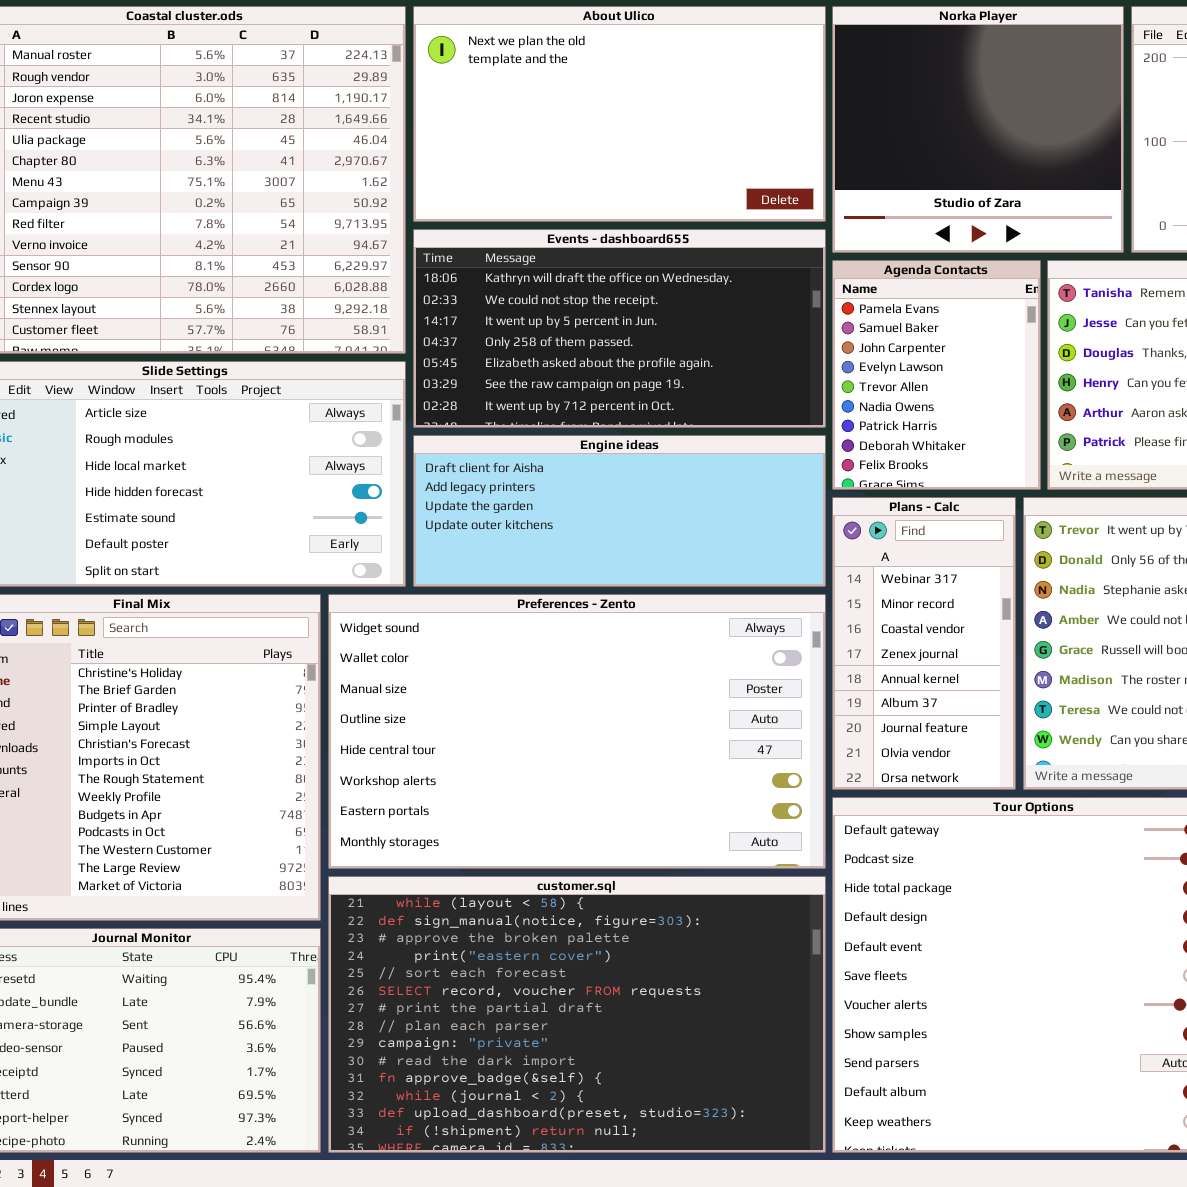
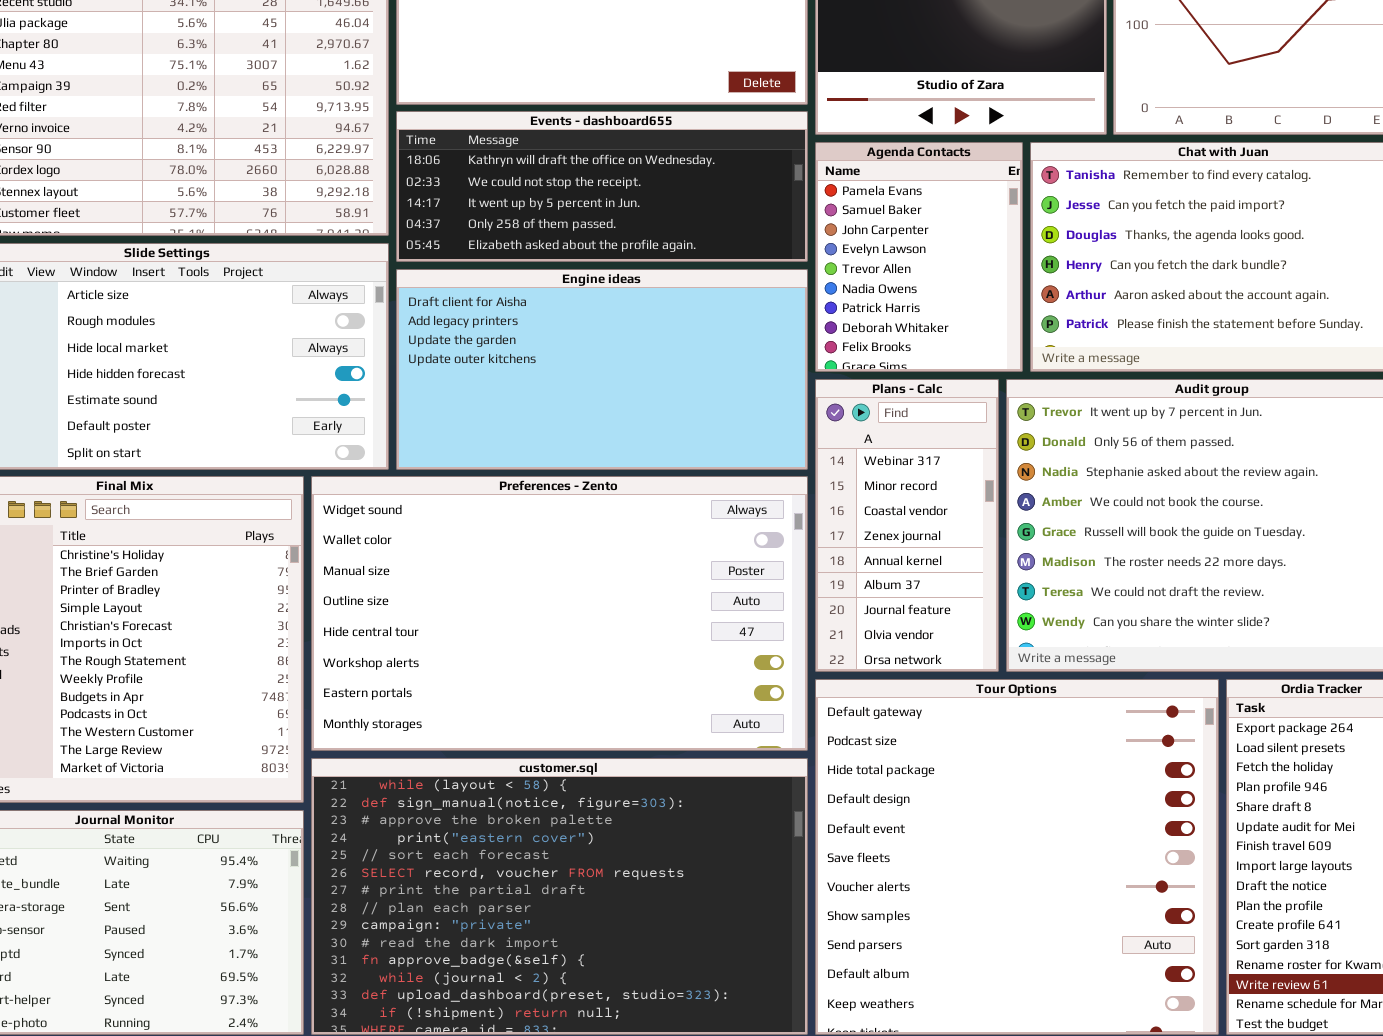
Events - dashboard655: [413,229,826,428] -> [396,111,808,262], resized
Engine ideas: [413,435,826,587] -> [396,269,808,470], resized

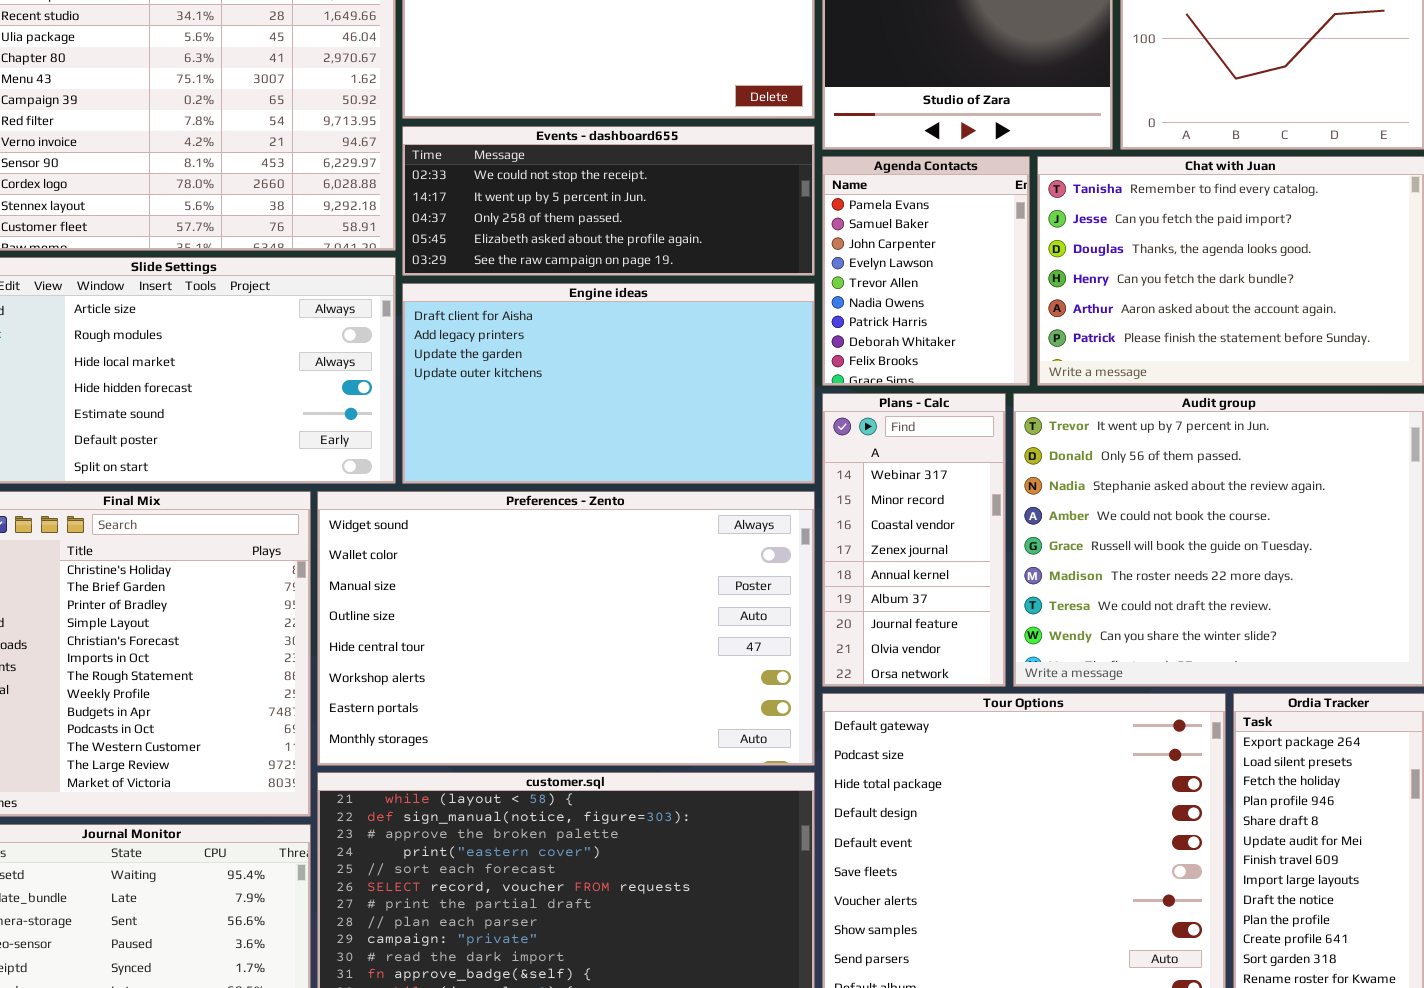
Events - dashboard655: [396,111,808,262] -> [402,126,815,276], scrolled down 1 row

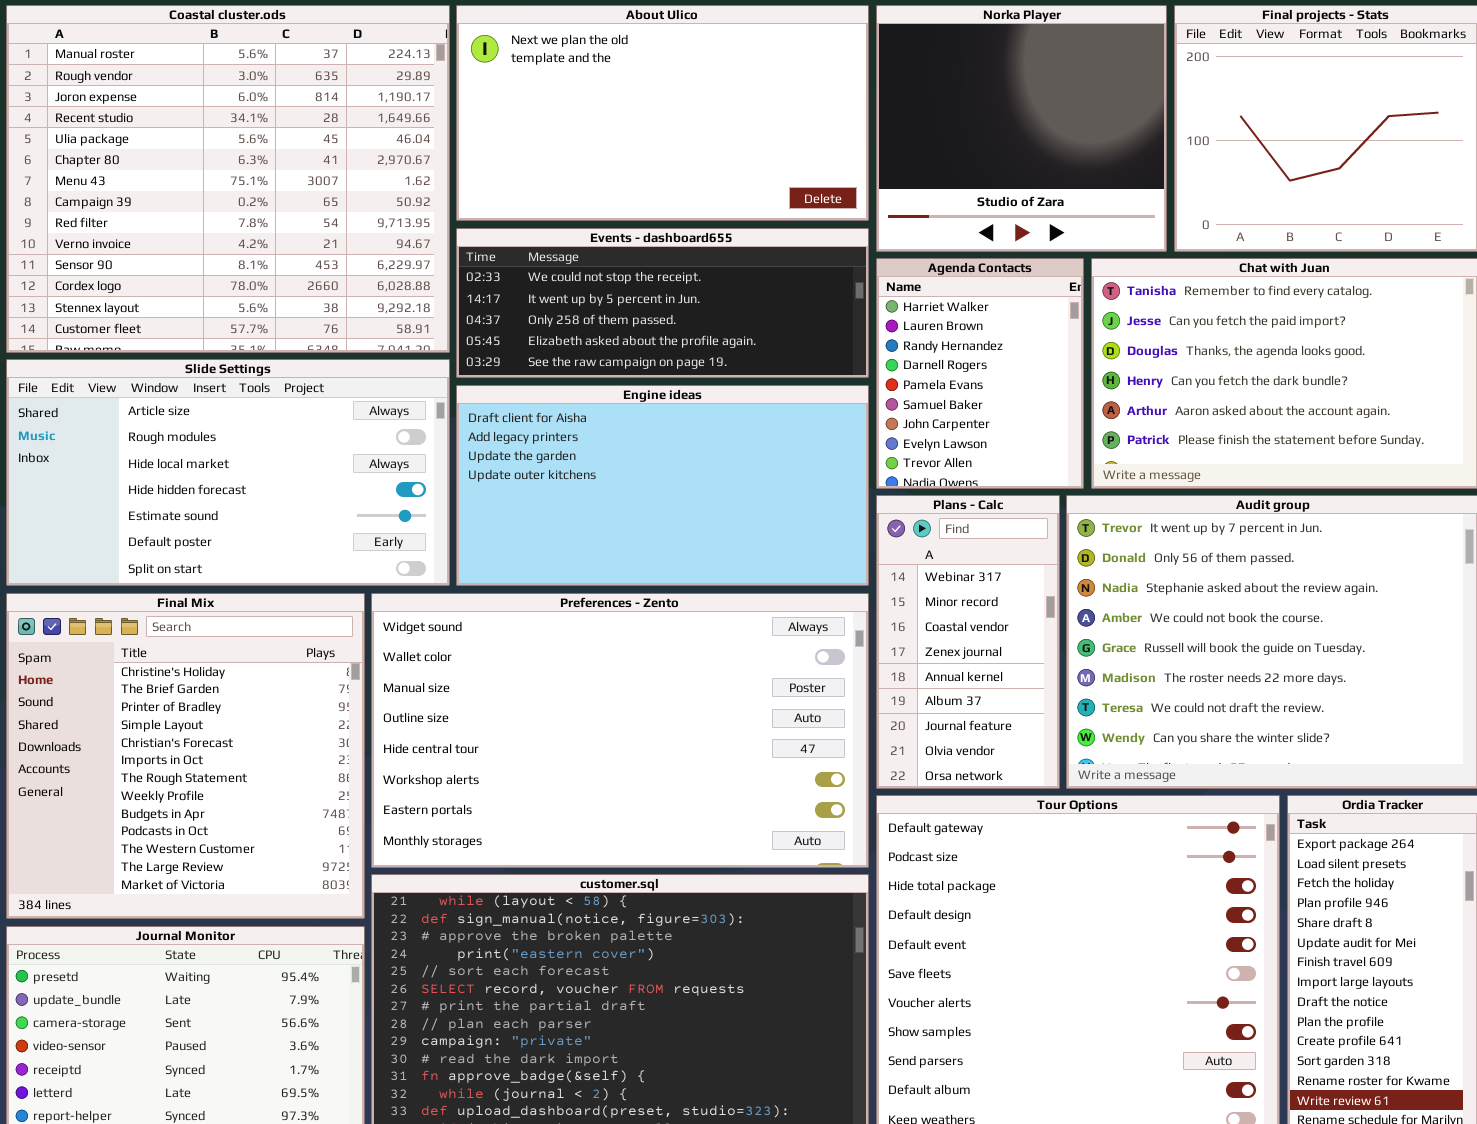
Agenda Contacts: [822,156,1030,386] -> [876,258,1084,489], scrolled up 4 rows

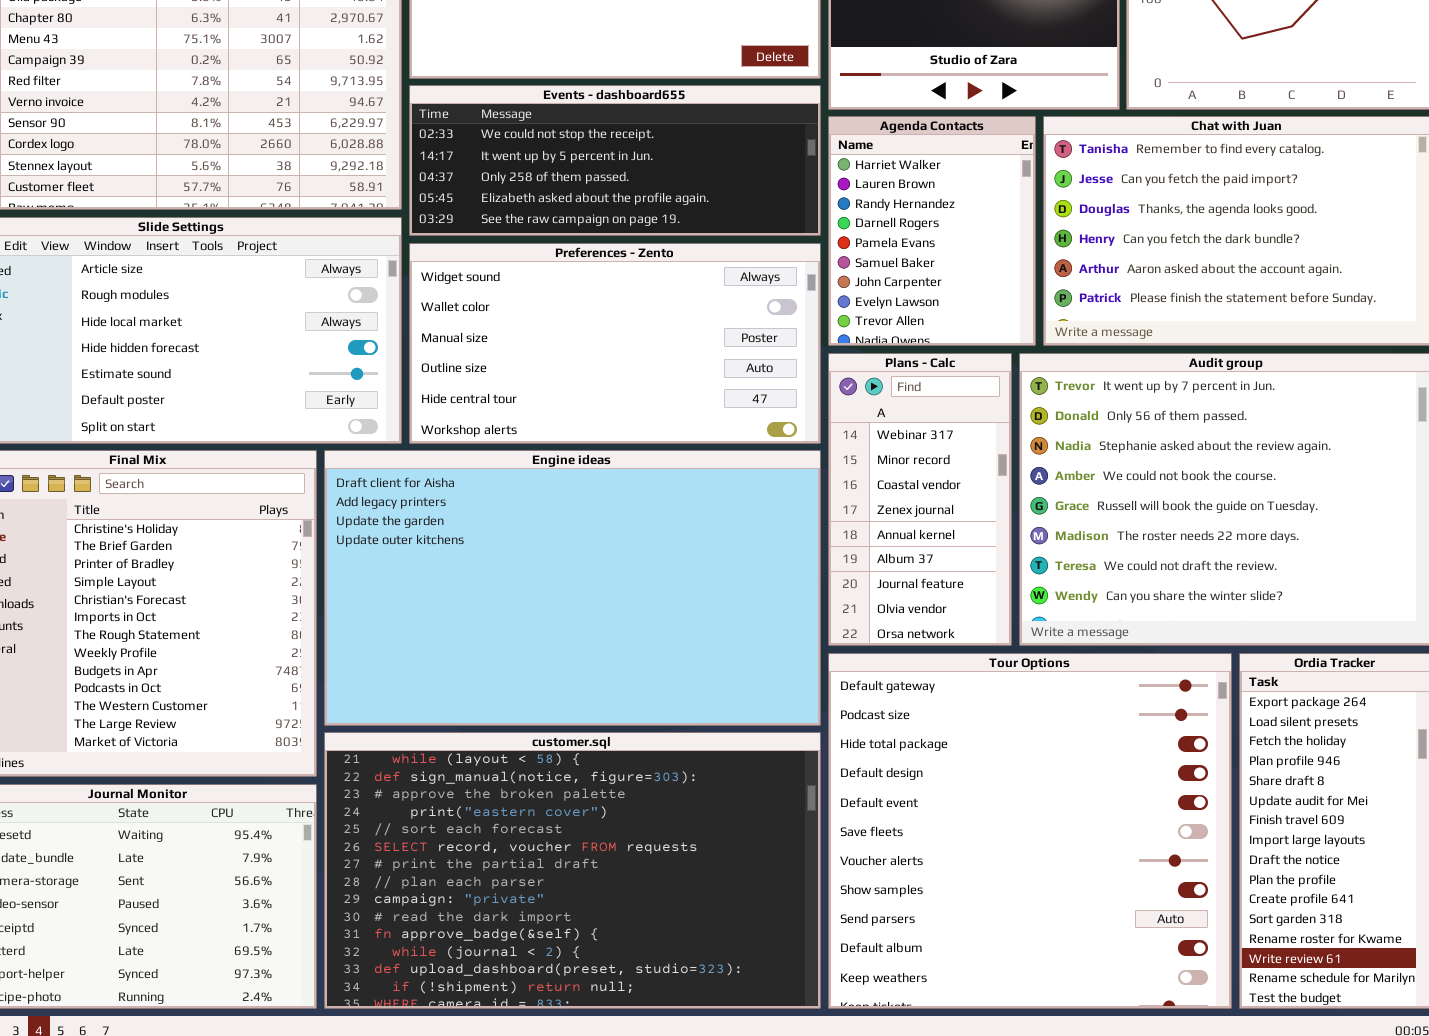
Engine ideas: [456,385,869,586] -> [324,450,821,726], moved, resized
Preferences - Zento: [371,593,869,868] -> [409,243,821,444], moved, resized

